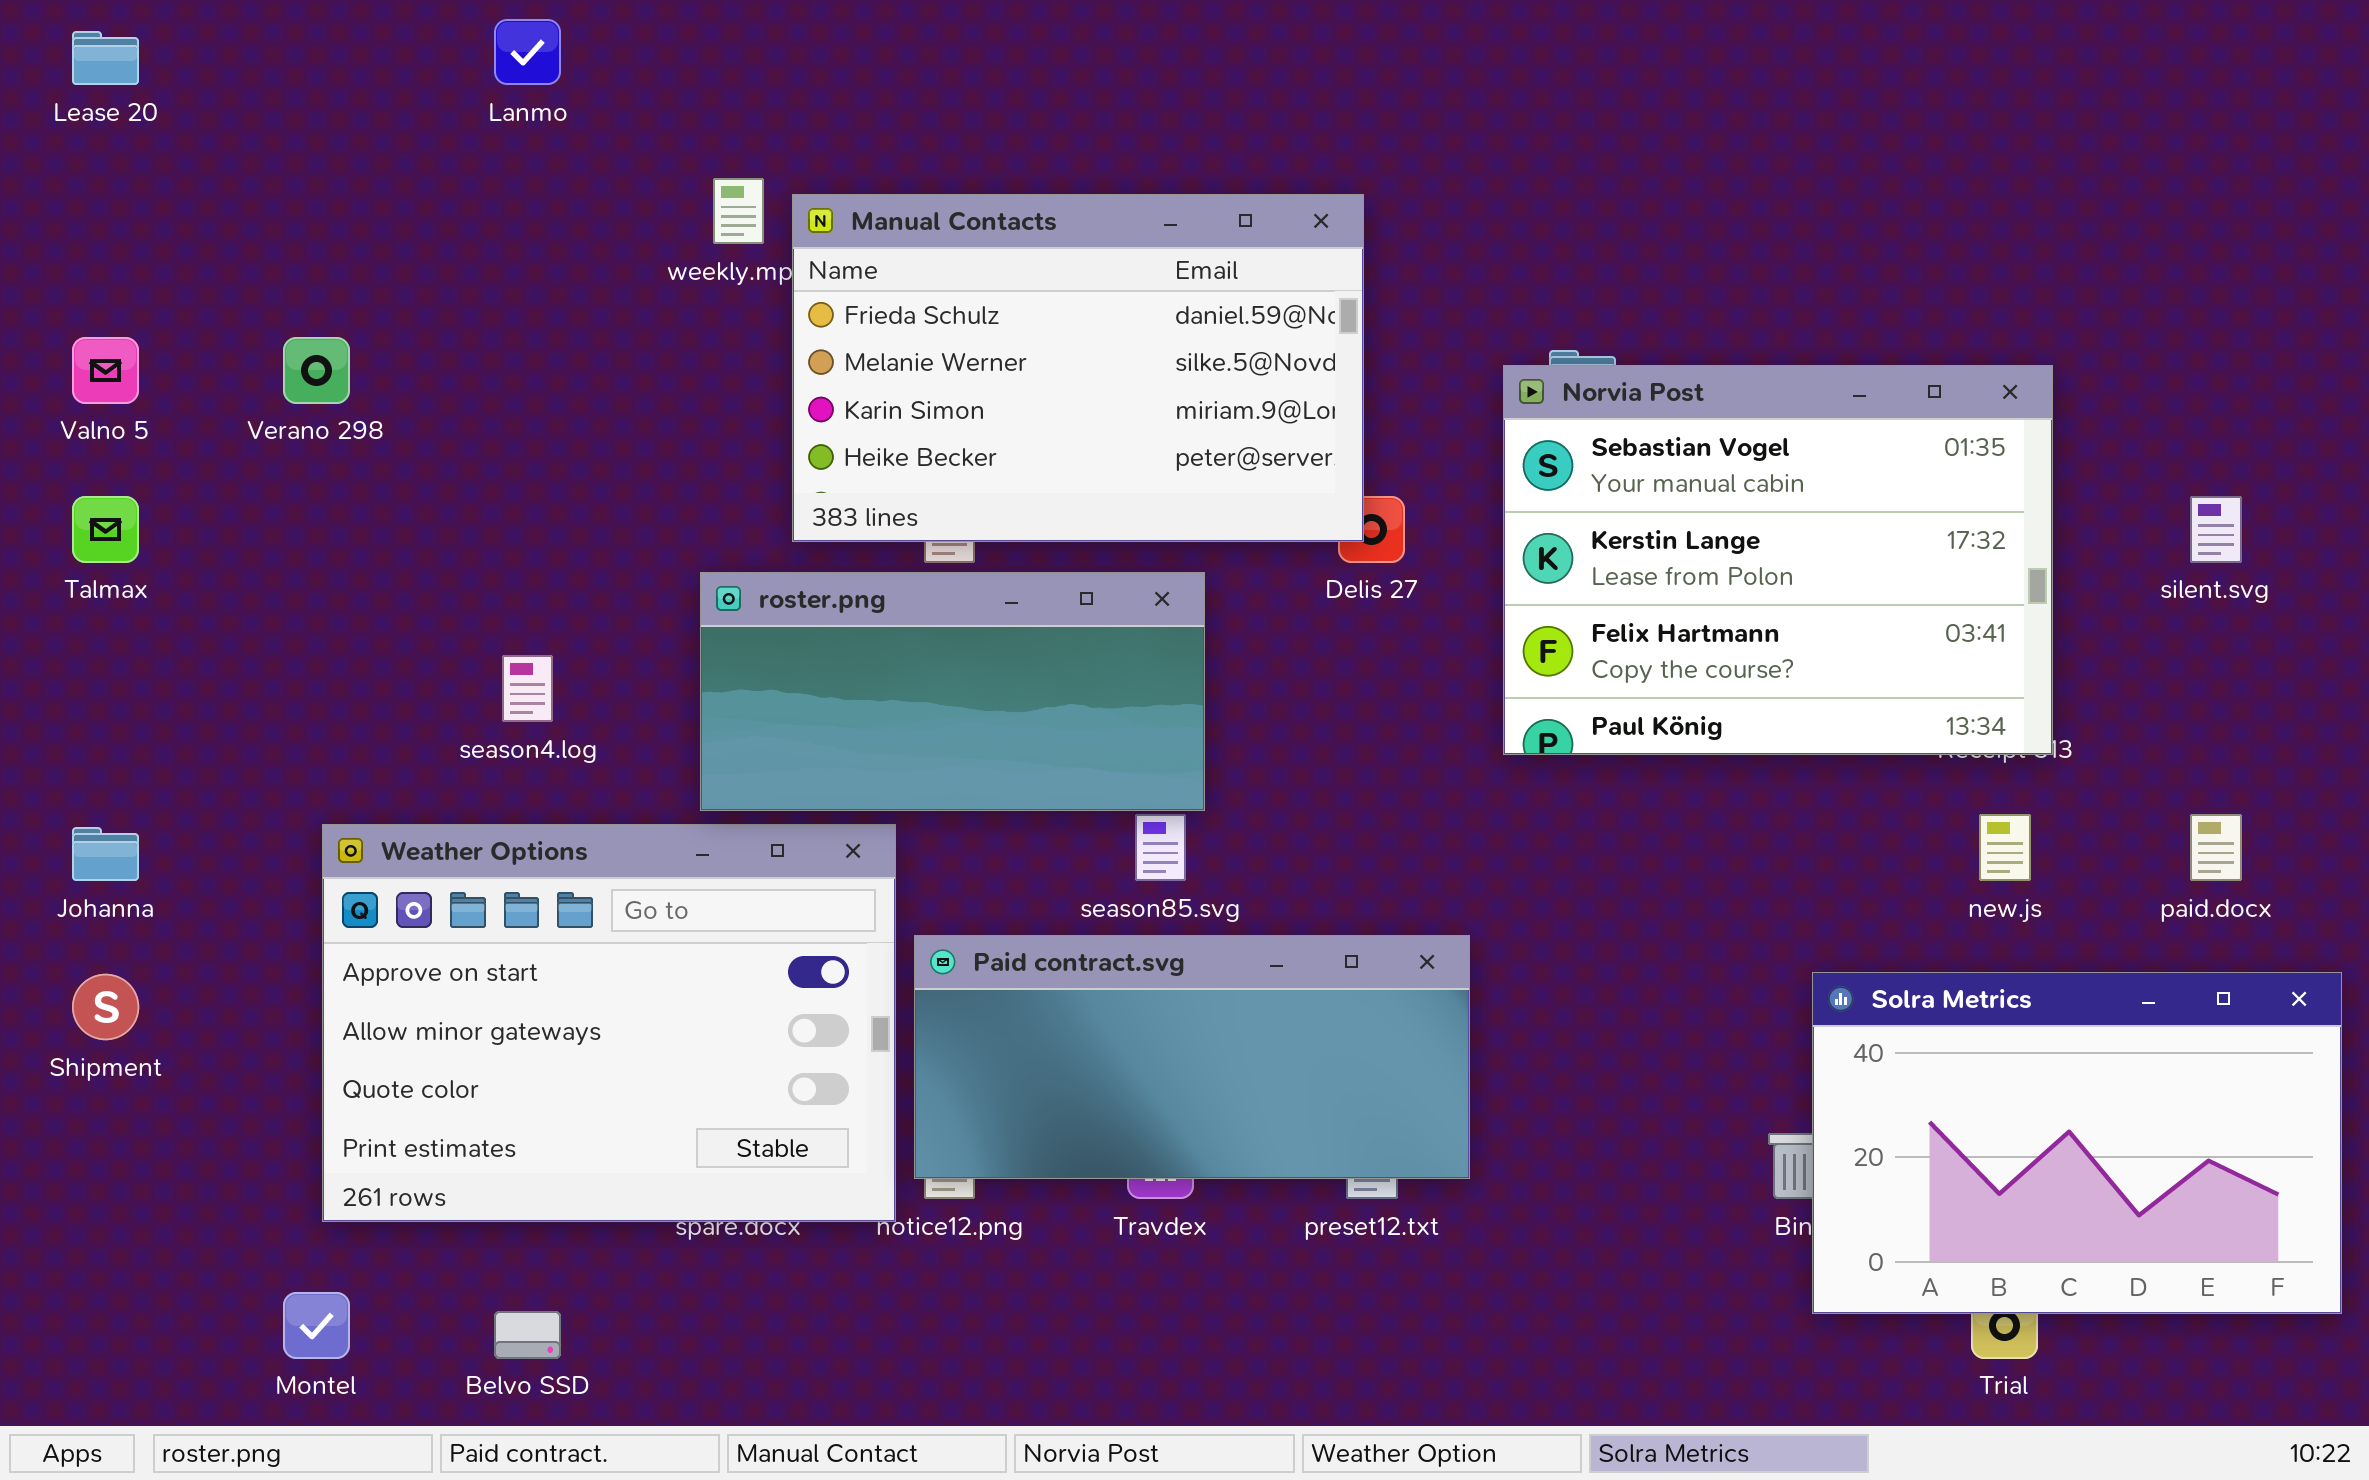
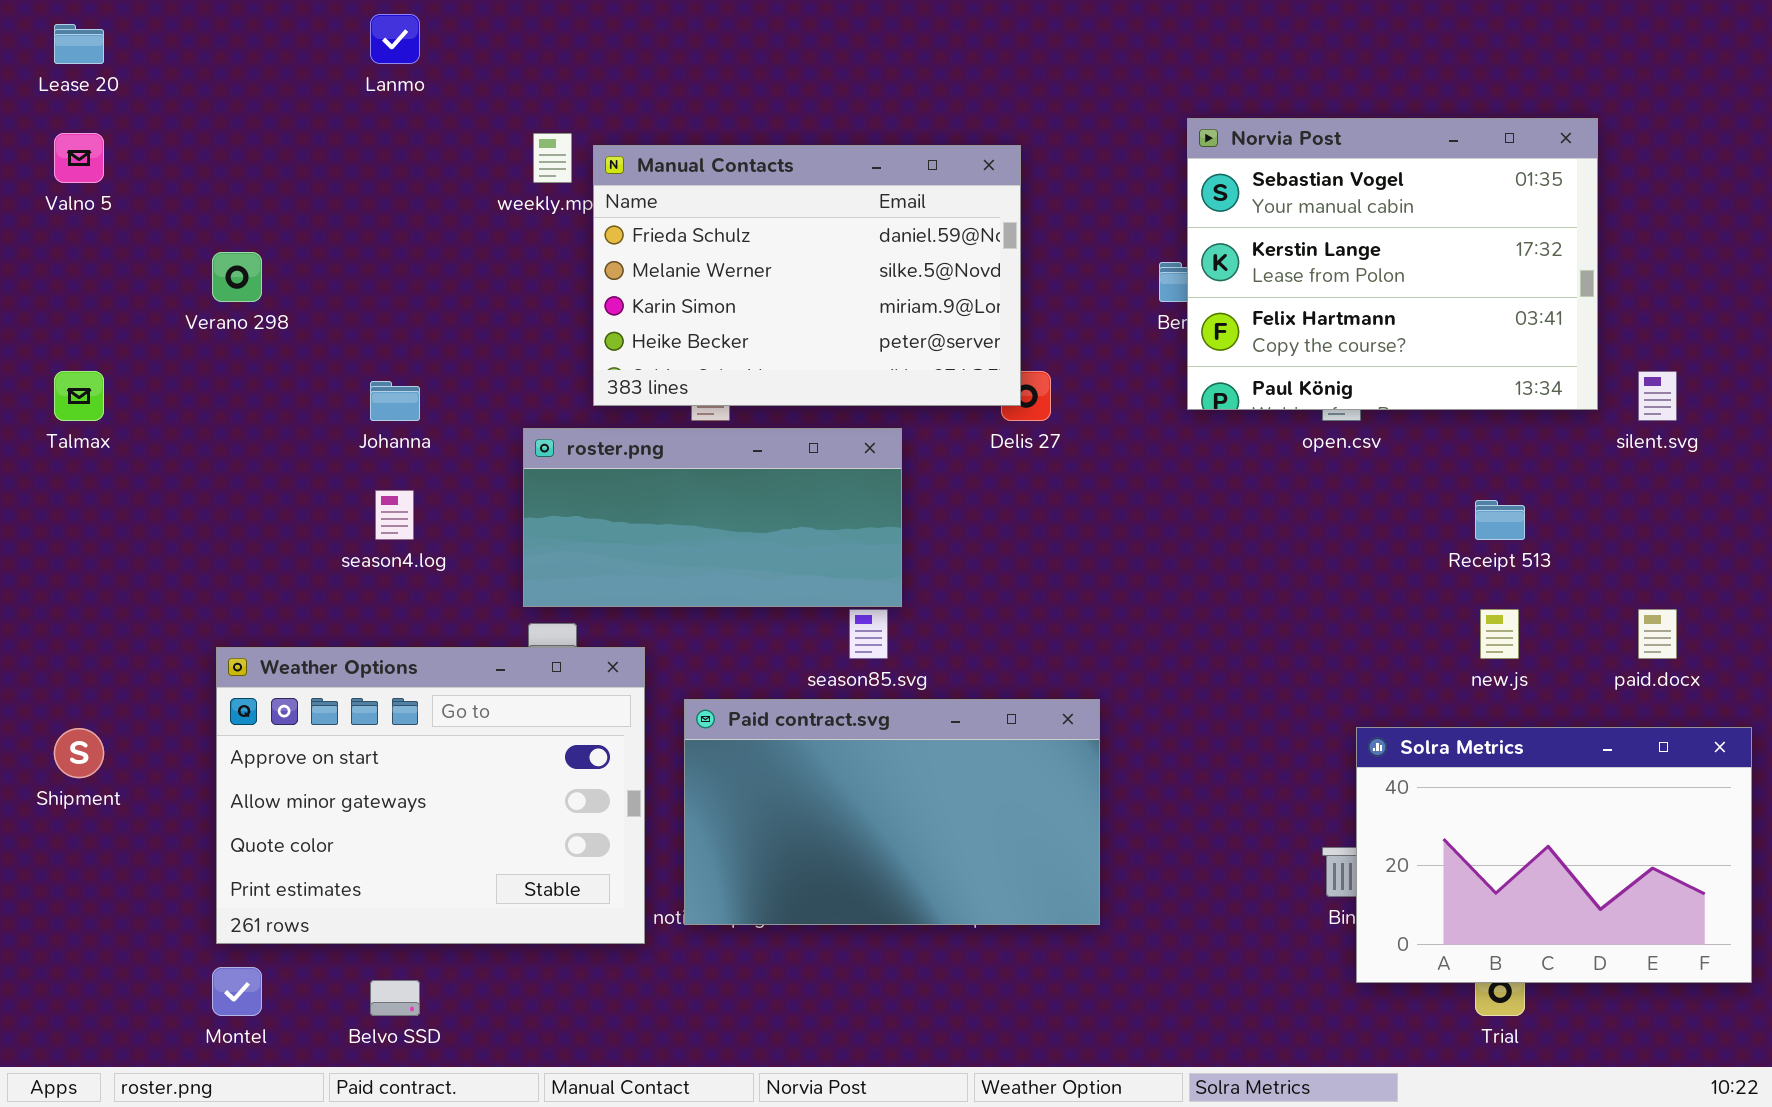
Valno 5: [72,337,139,404] -> [54,133,104,183], moved
Norvia Post: [1503,365,2053,755] -> [1187,118,1598,410], moved
Weather Options: [322,824,896,1222] -> [216,647,645,944], moved
Johanna: [72,827,139,881] -> [370,381,420,421], moved
Paid contract.svg: [914,935,1470,1179] -> [684,699,1100,925], resized

